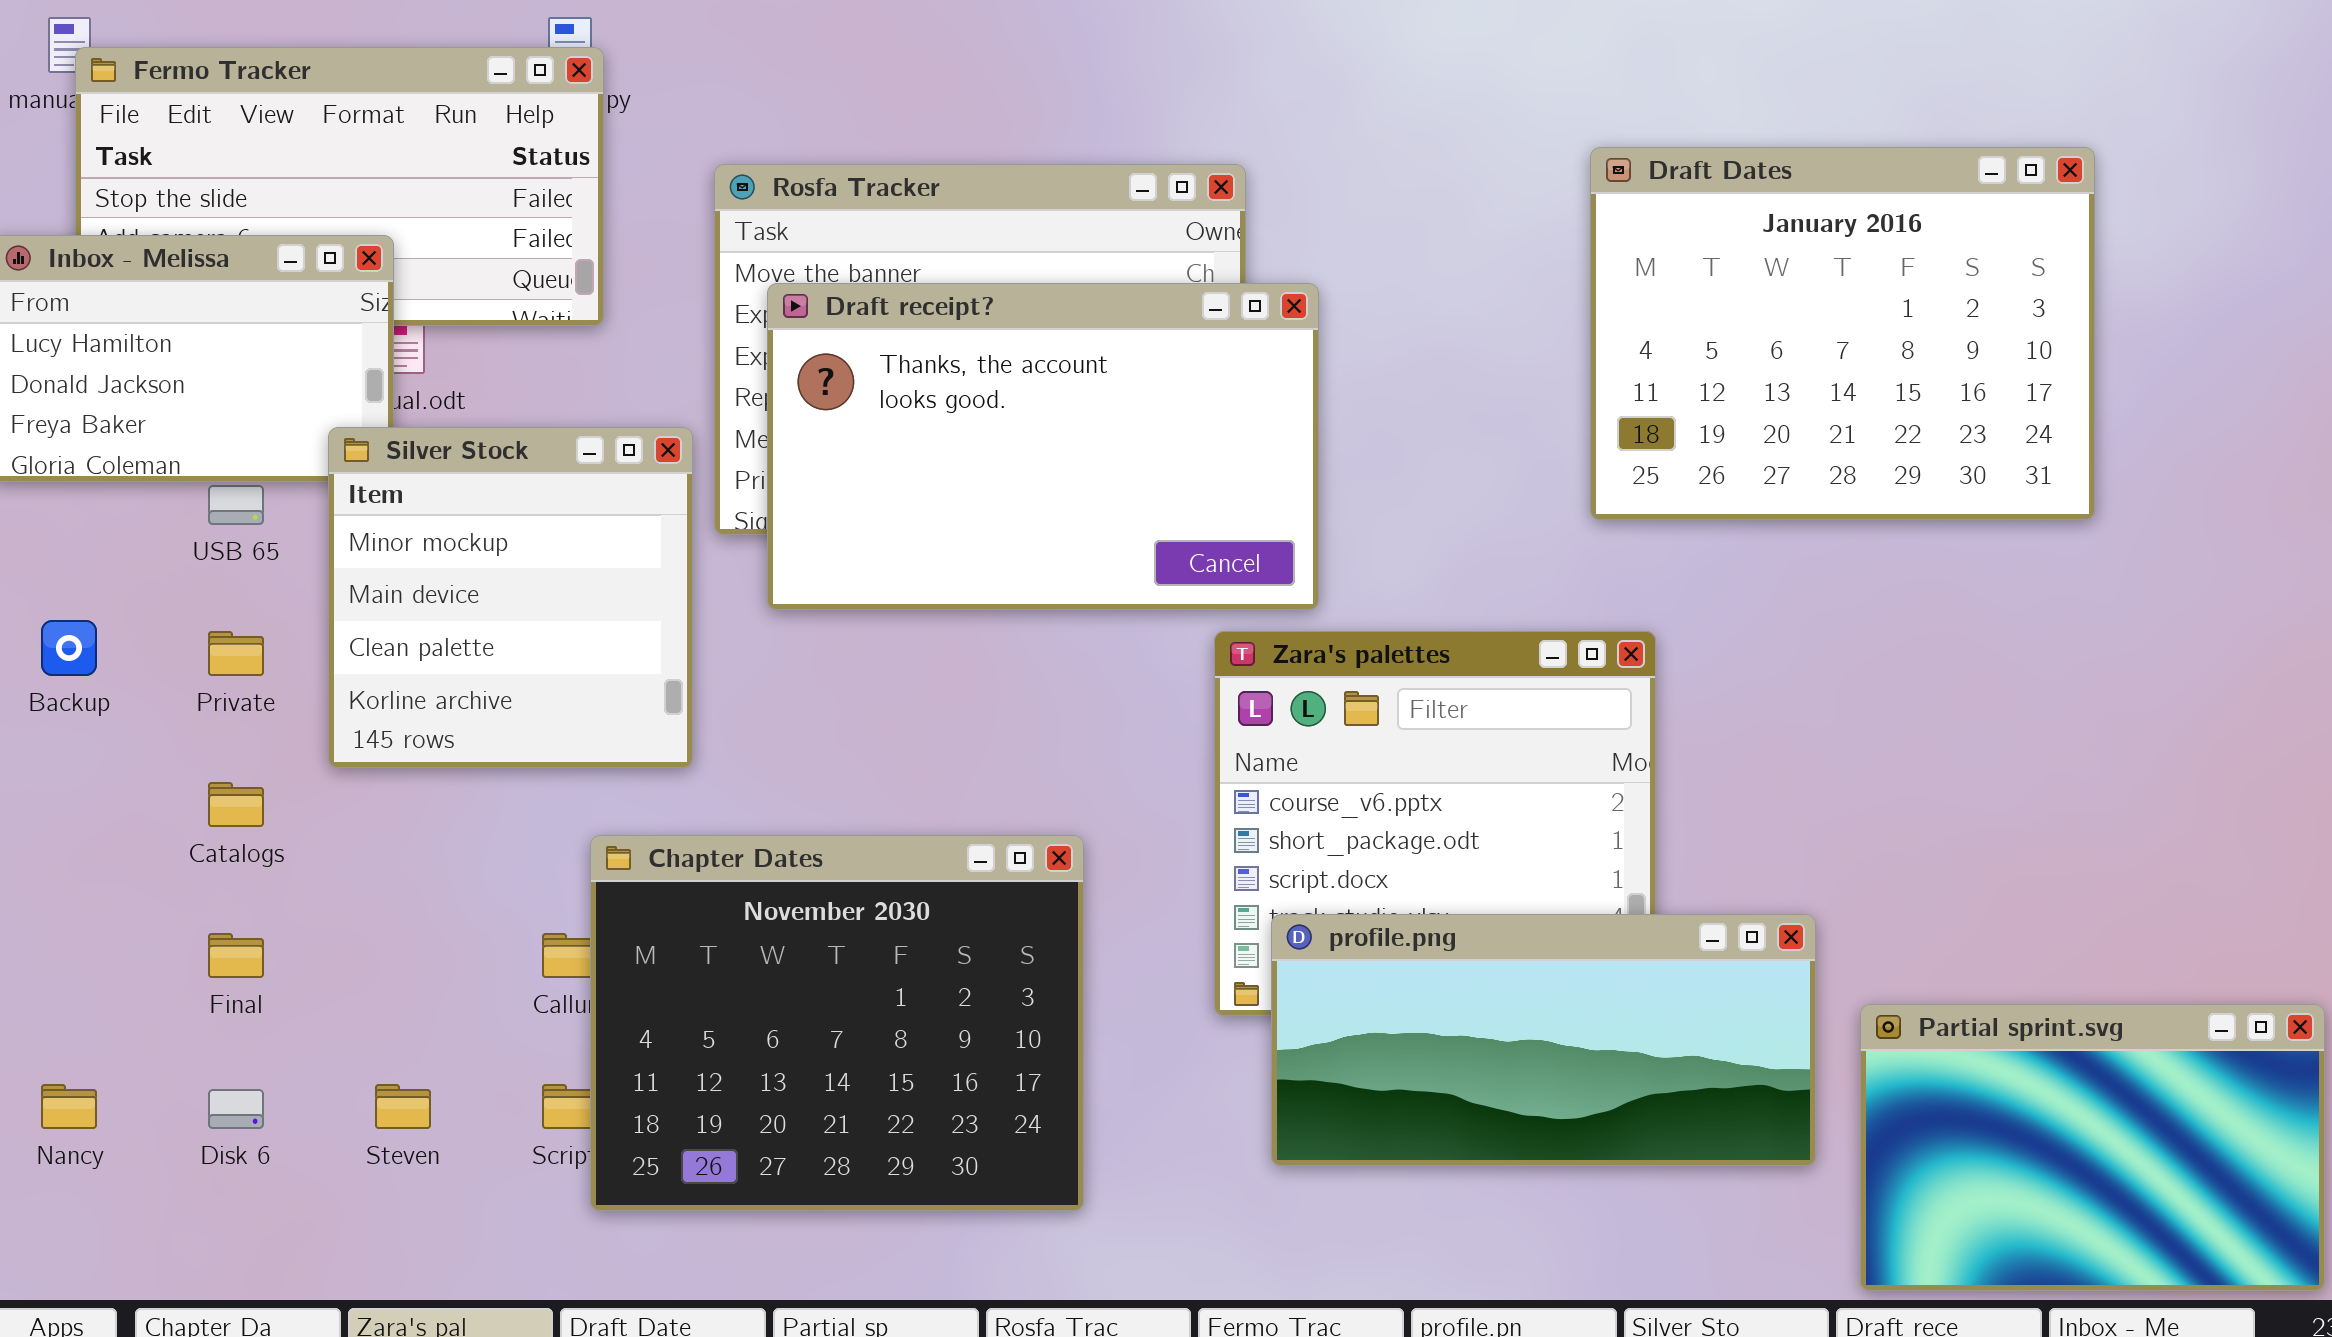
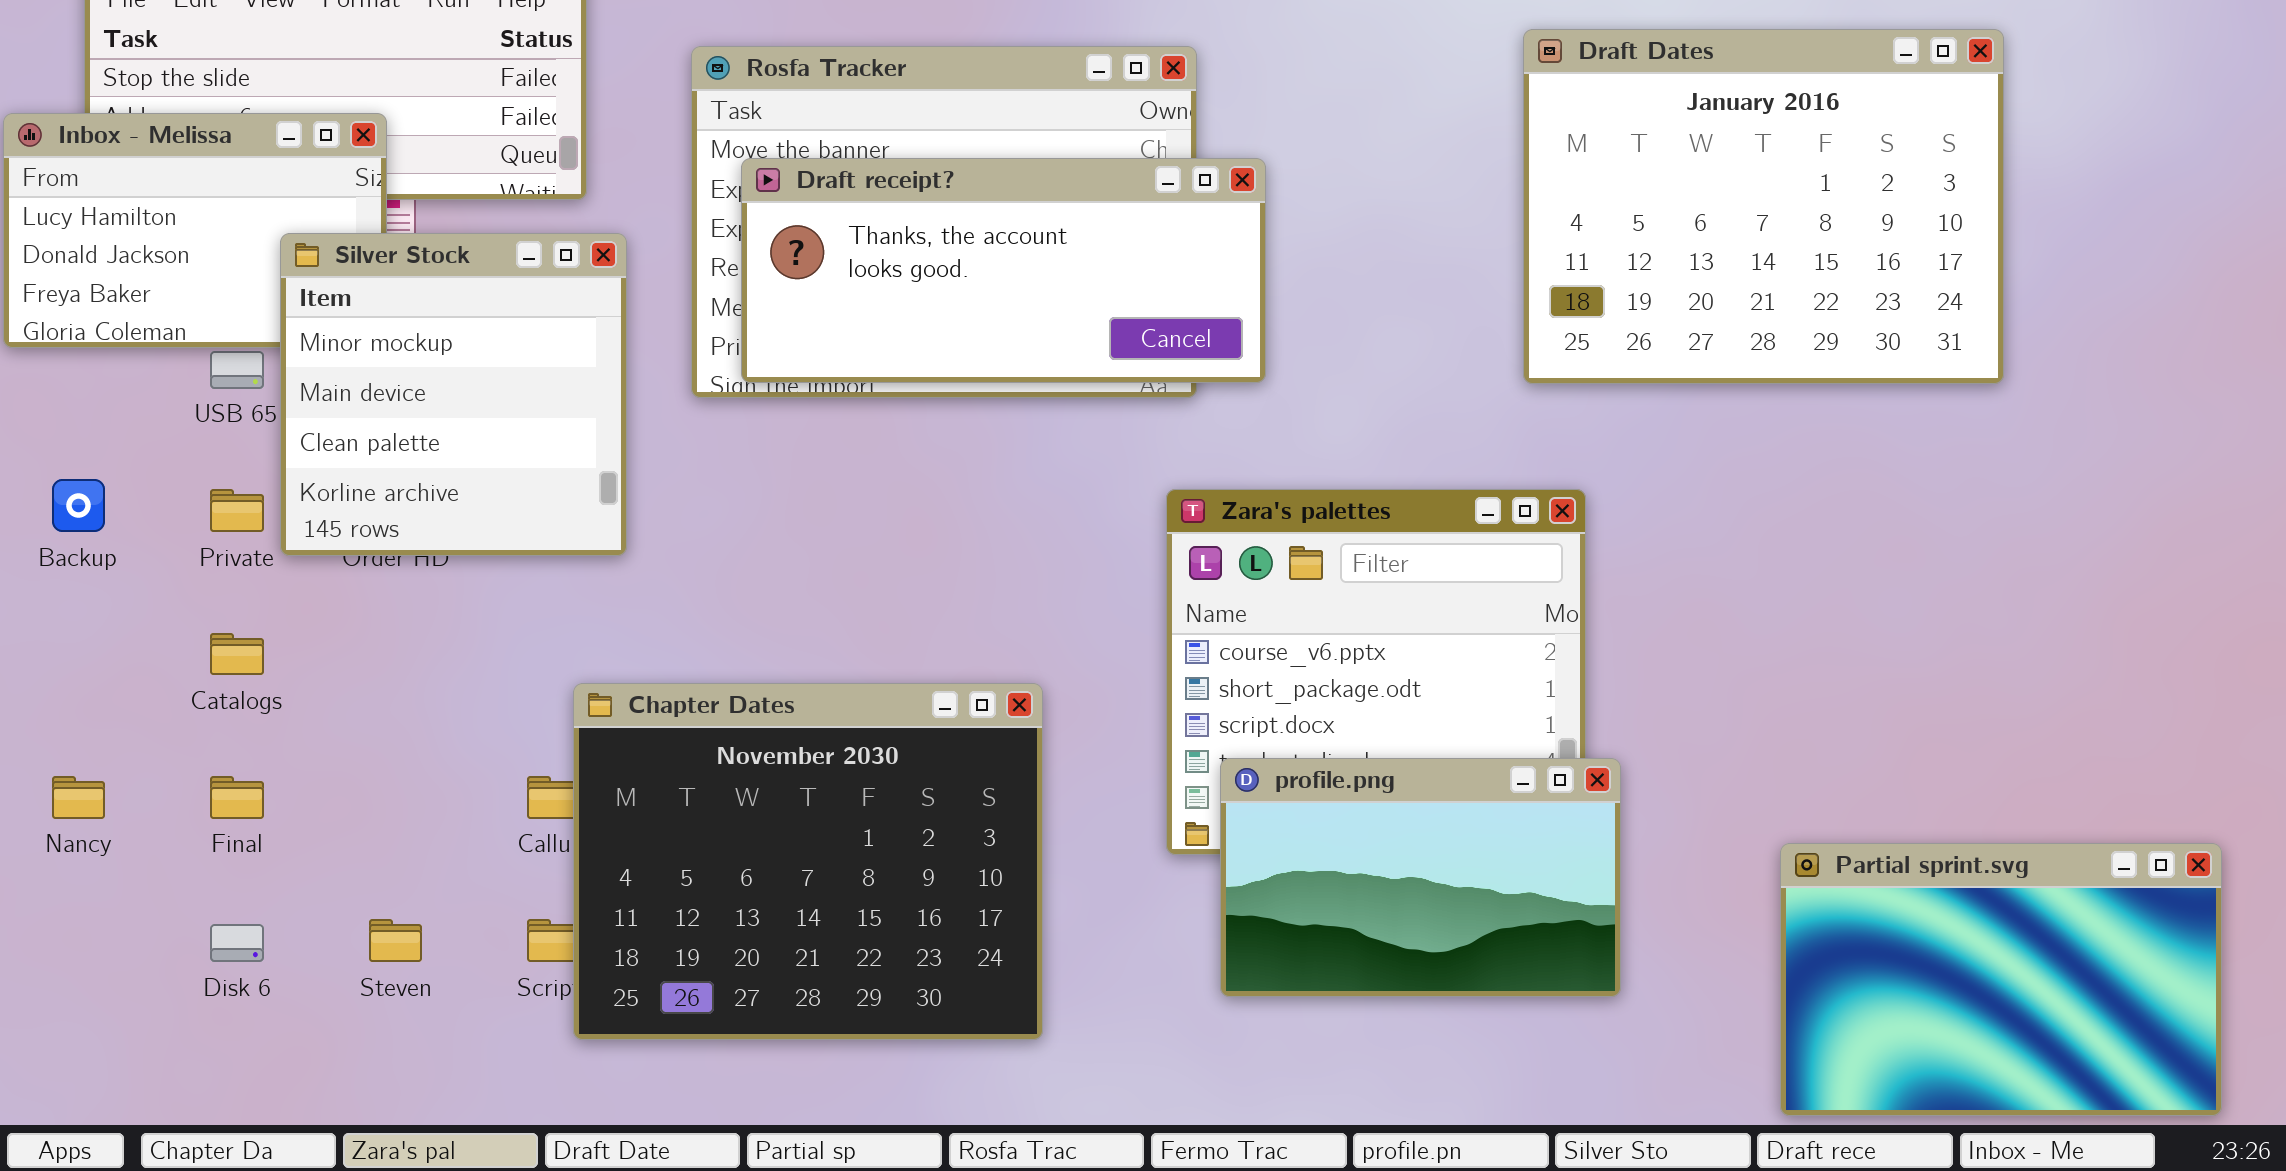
Draft receipt?: [767,283,1319,610] -> [741,158,1266,383], resized
Silver Stock: [328,427,693,768] -> [280,233,627,556], moved
profile.png: [1271,914,1816,1166] -> [1220,758,1621,997], resized
Nancy: [41,1084,97,1129] -> [52,776,105,819], moved

